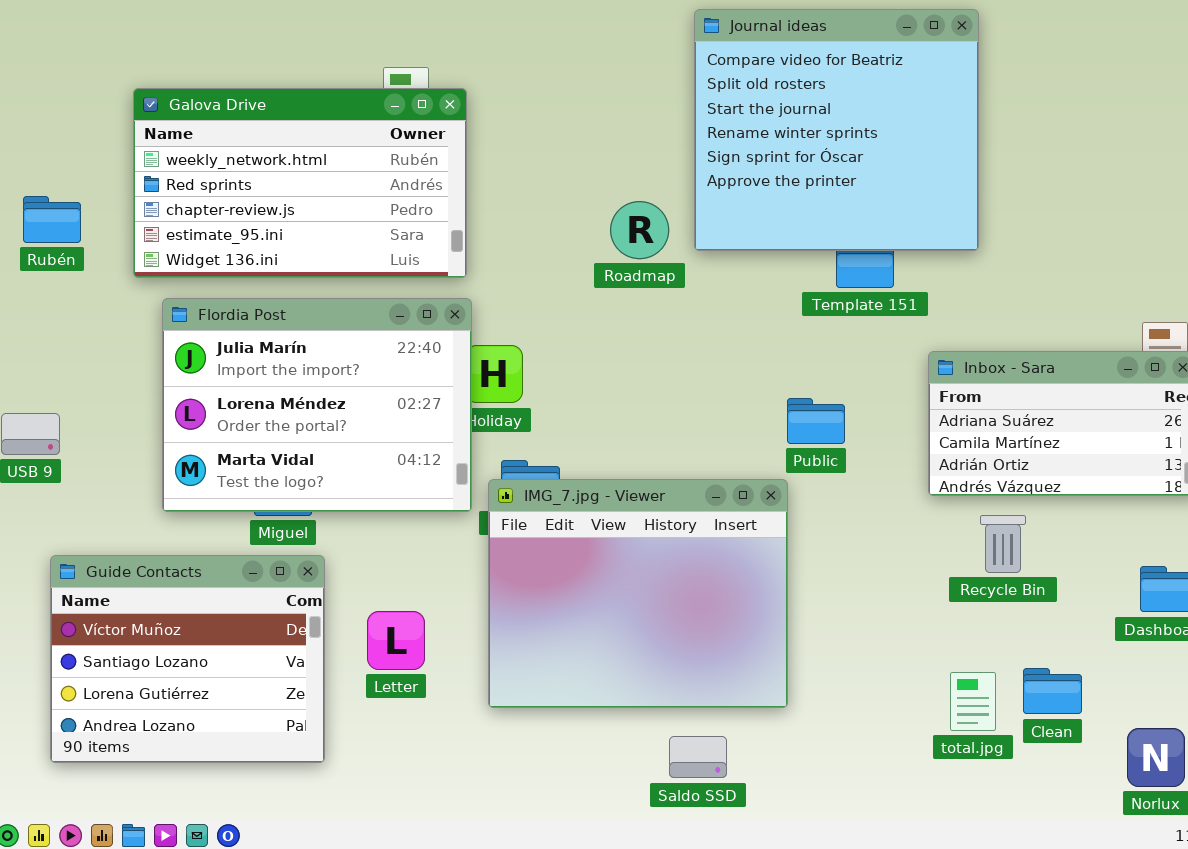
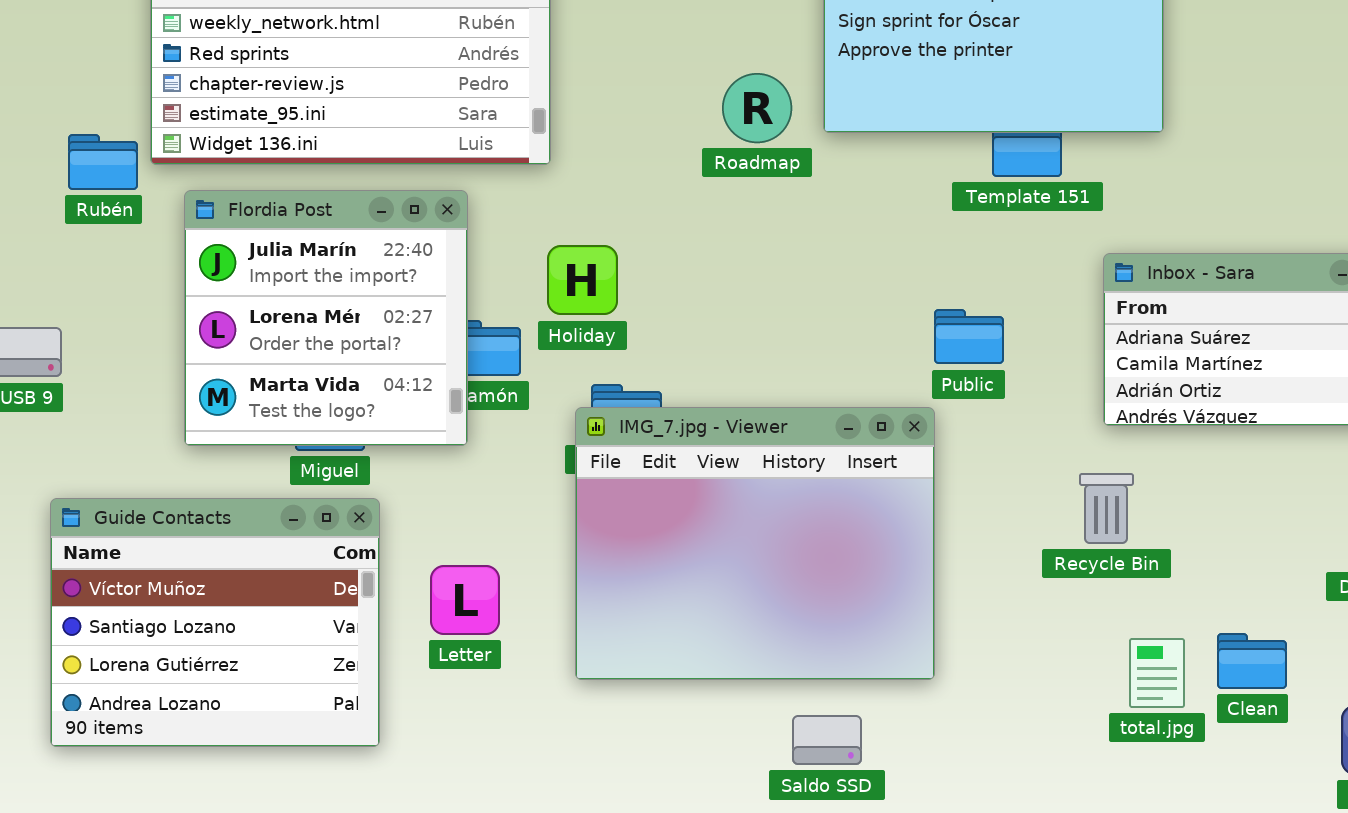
Rubén: [23,196,81,243] -> [68,134,138,190], moved
Flordia Post: [162,298,472,512] -> [184,190,468,446], resized
Recycle Bin: [980,515,1026,573] -> [1079,473,1134,544], moved

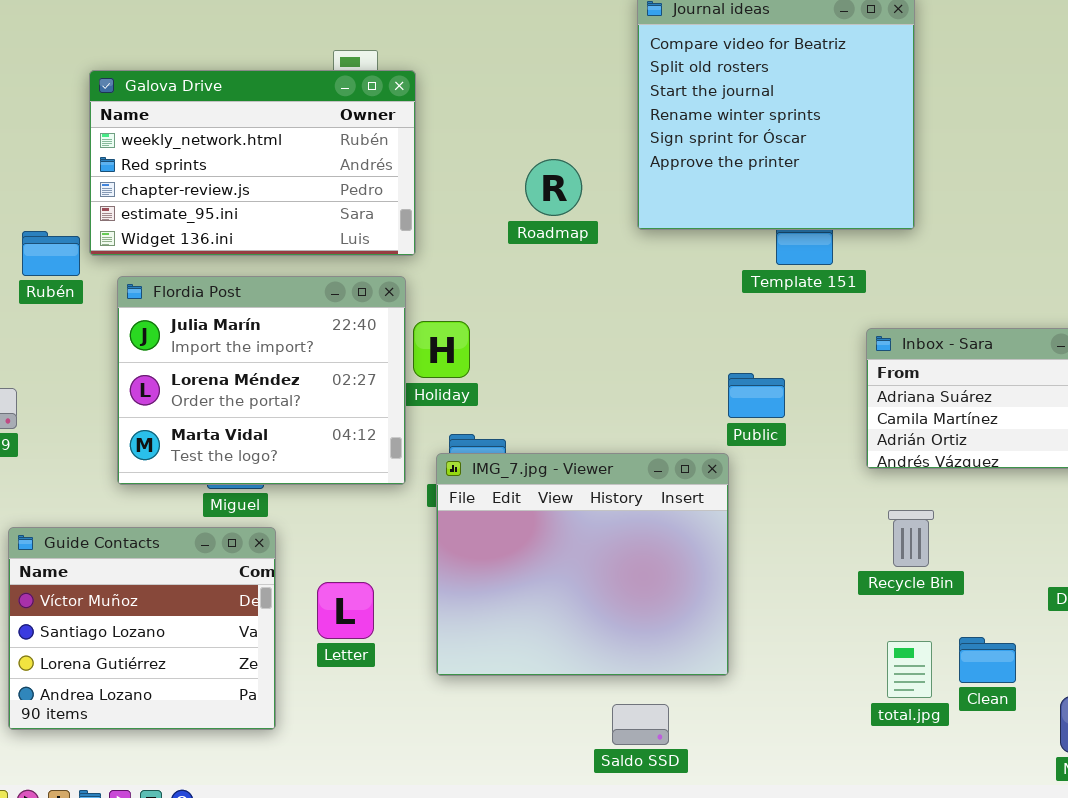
Roadmap: [722,73,792,143] -> [525,159,582,216], moved
Flordia Post: [184,190,468,446] -> [117,276,406,485], resized
Recycle Bin: [1079,473,1134,544] -> [888,510,934,567], moved

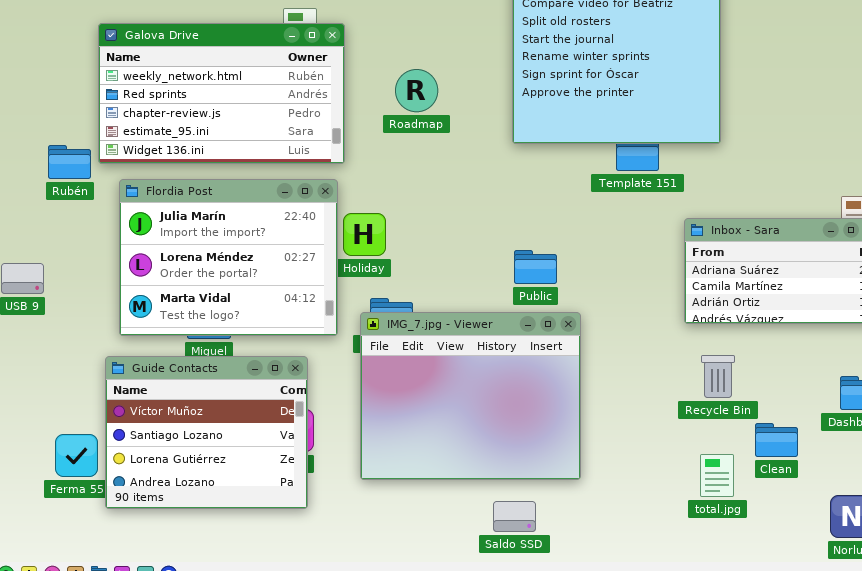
Roadmap: [525,159,582,216] -> [395,69,438,112], moved
Public: [728,373,785,418] -> [514,250,557,284], moved
Guide Contacts: [8,527,276,730] -> [105,356,308,509], moved
Clean: [959,637,1016,683] -> [755,423,798,457], moved

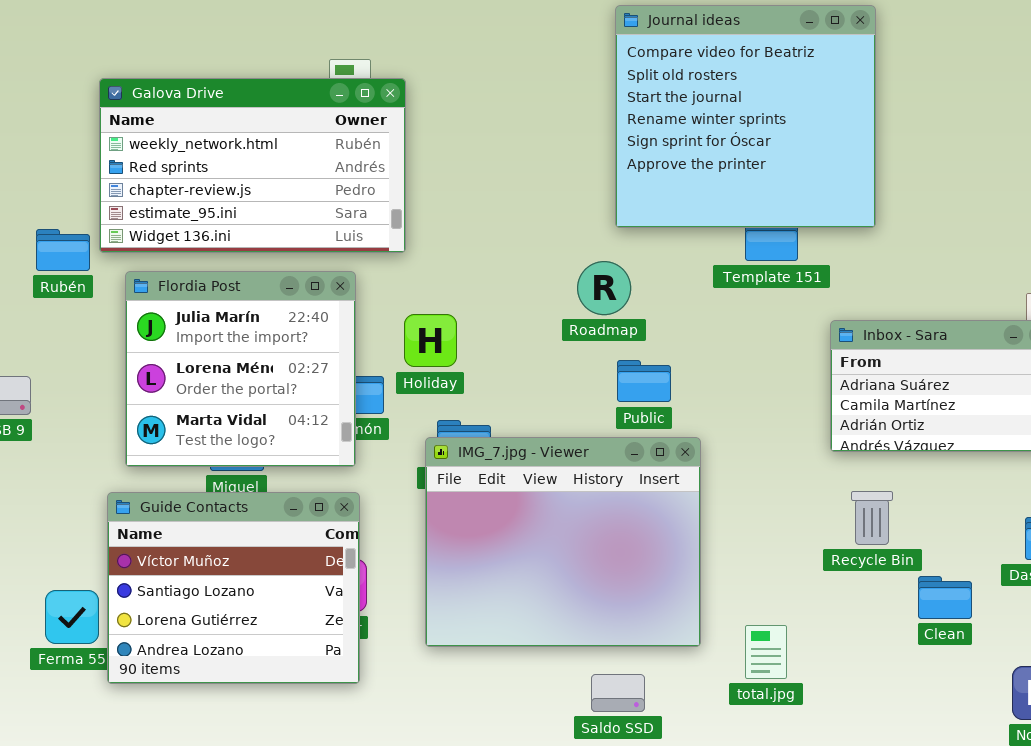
Roadmap: [395,69,438,112] -> [577,261,631,315], moved
Flordia Post: [119,179,338,336] -> [125,271,356,467], resized
total.jpg: [700,454,734,497] -> [745,625,787,679], moved

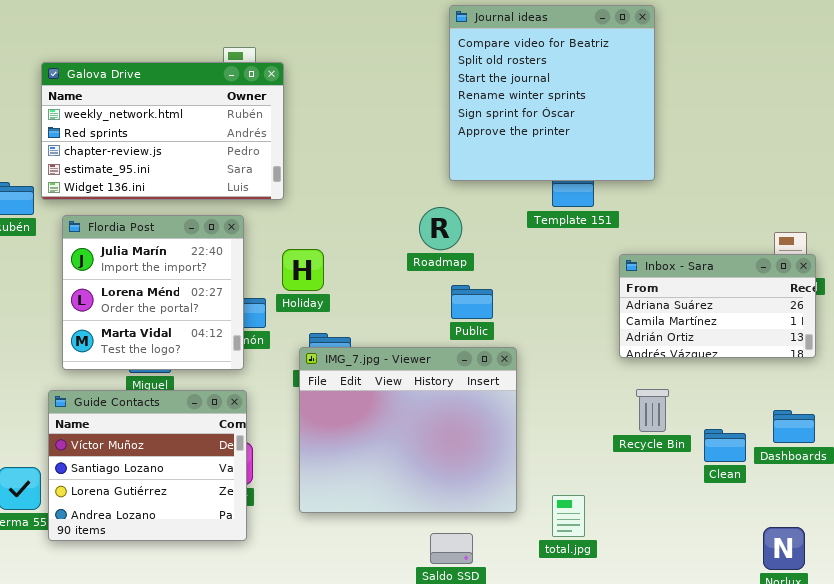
Clean: [918,576,972,619] -> [704,429,746,462], moved

